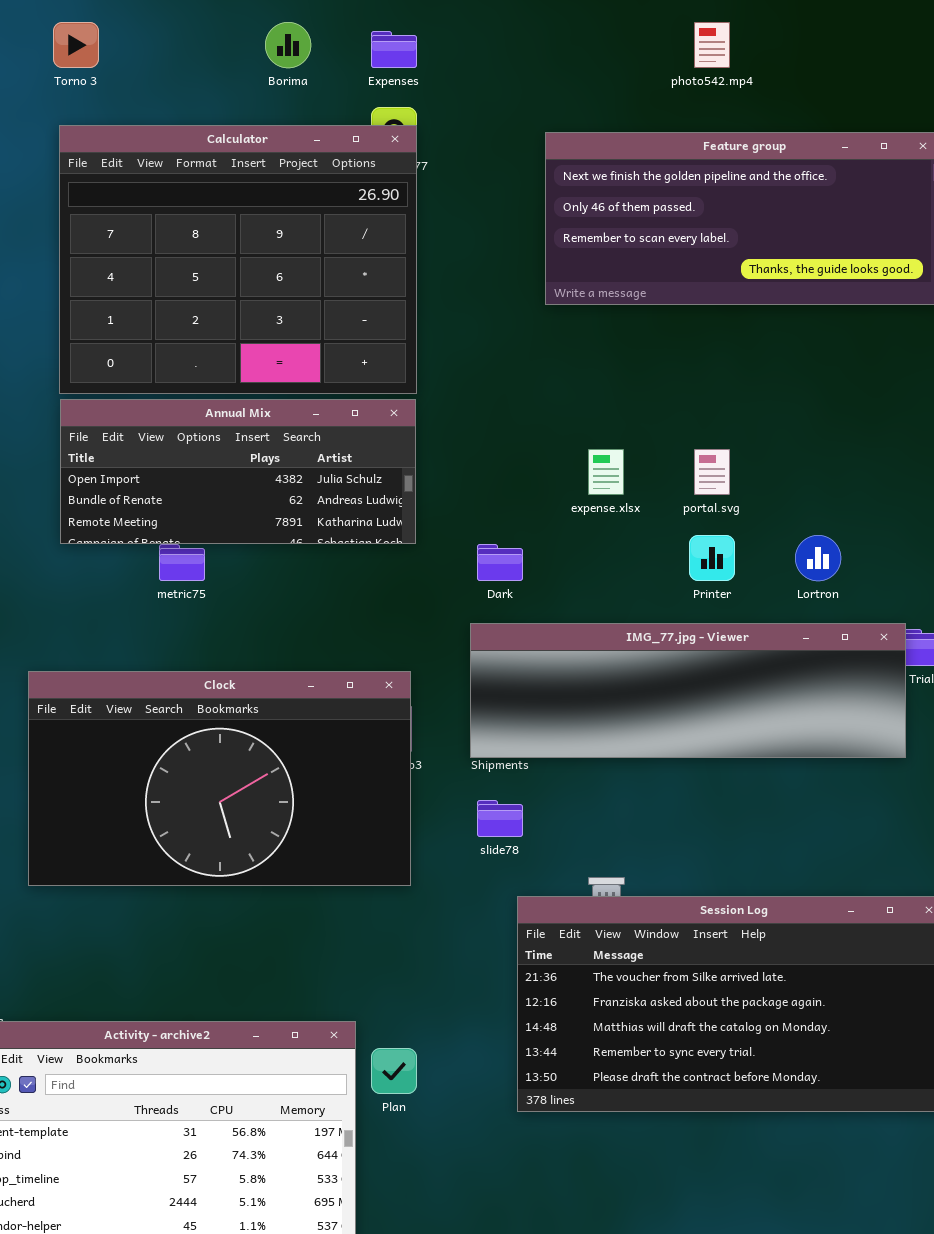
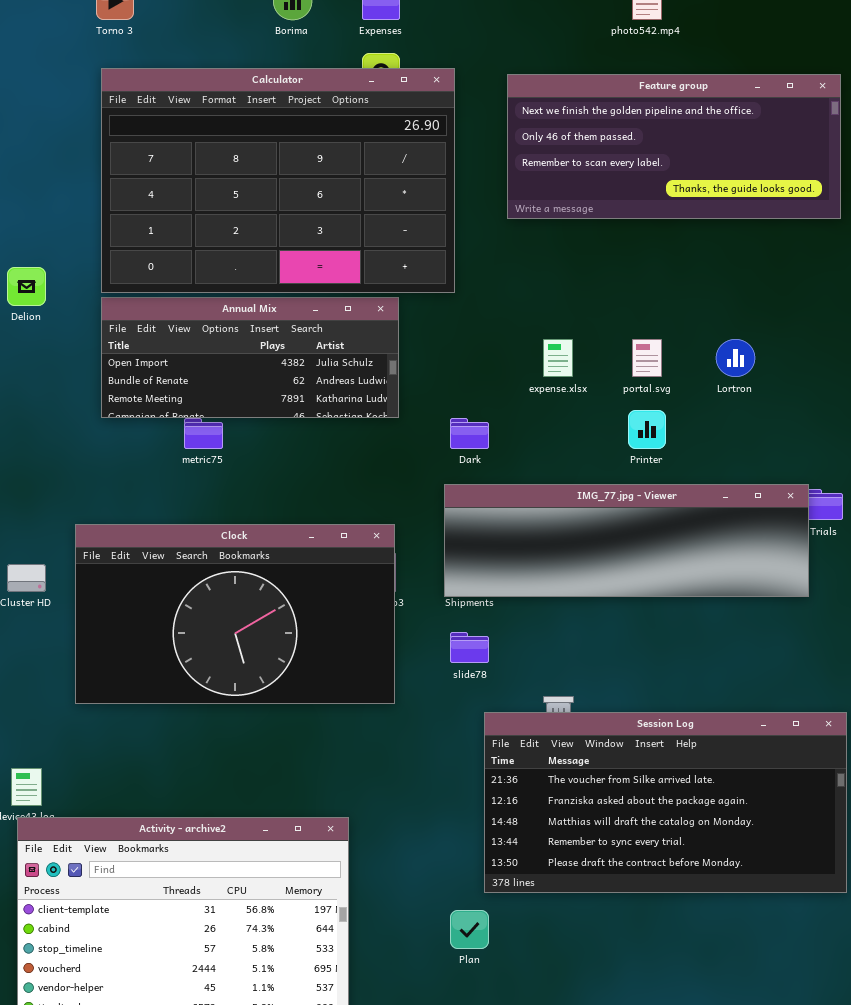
Calculator: [59,125,417,394] -> [101,68,455,293], resized
Lortron: [795,535,841,581] -> [716,339,755,377], moved
Plan: [371,1048,417,1094] -> [450,910,489,949], moved

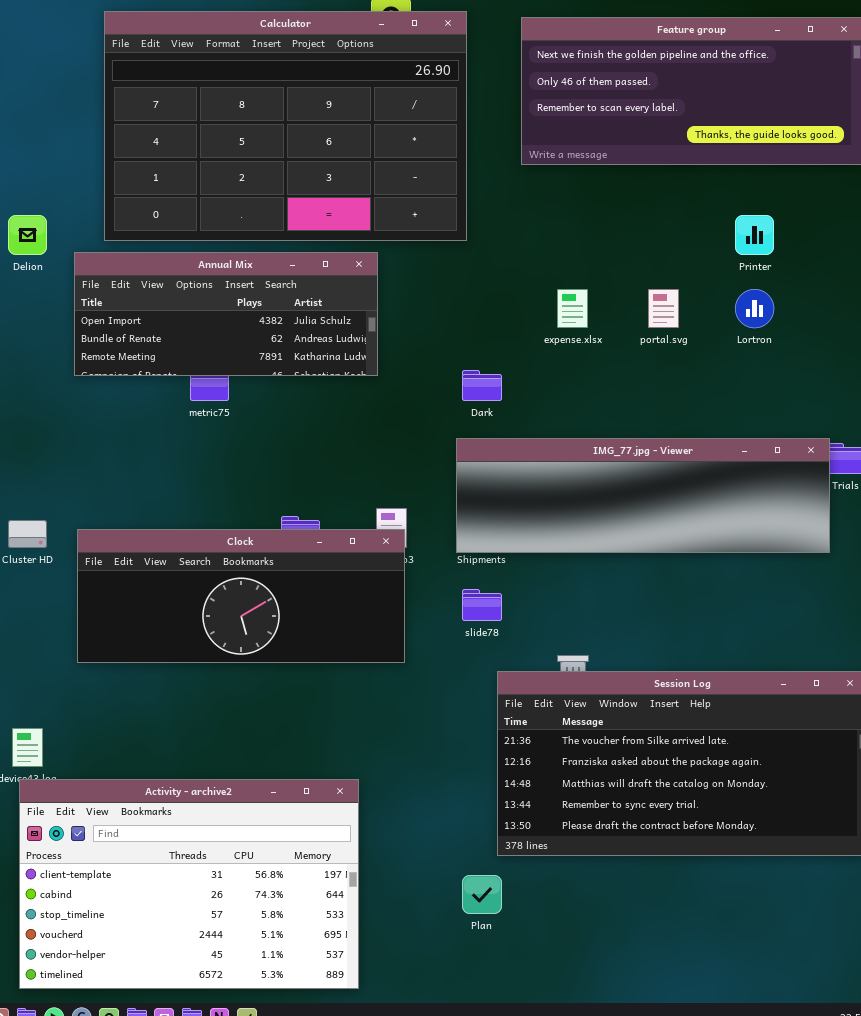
Annual Mix: [101,297,399,418] -> [74,252,378,376], moved
Printer: [628,410,666,449] -> [735,215,774,255], moved
Clock: [75,524,395,704] -> [77,529,405,663], resized

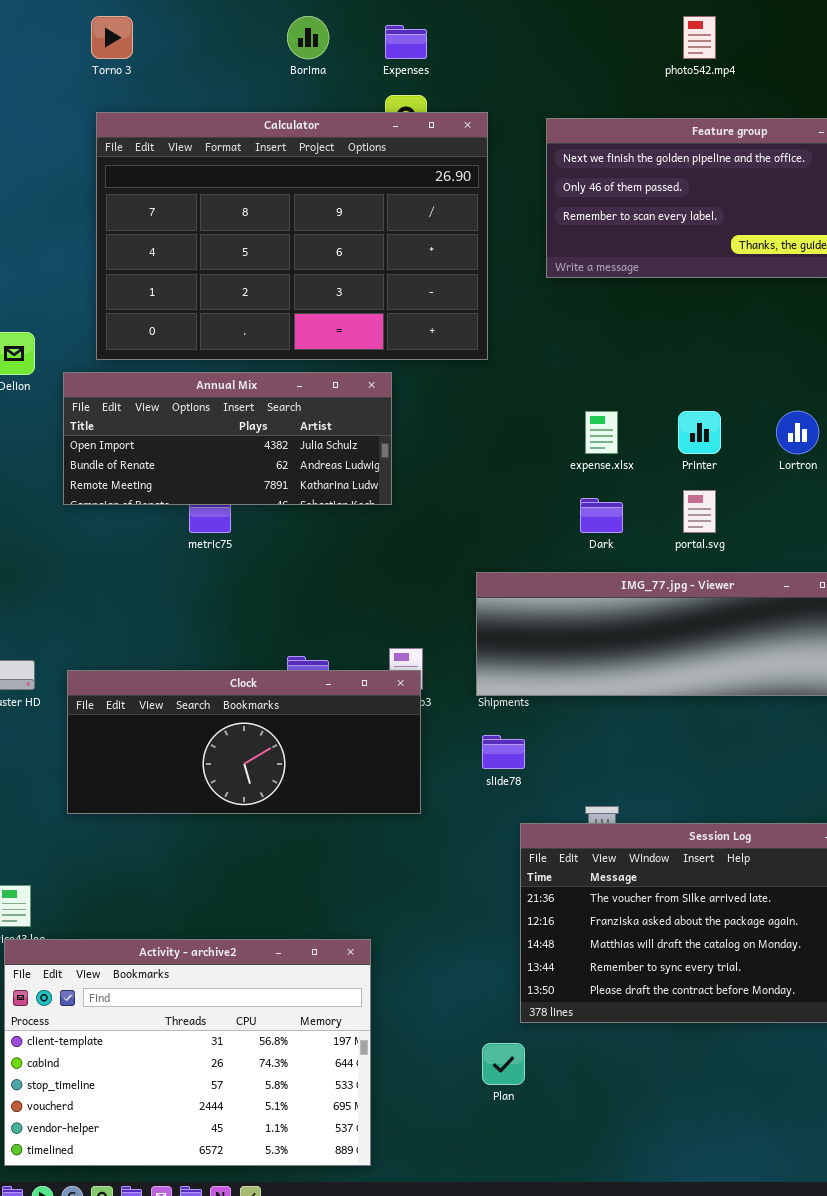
Printer: [735,215,774,255] -> [678,411,721,454], moved
portal.svg: [648,289,679,328] -> [683,490,716,533], moved
Dark: [462,370,502,401] -> [580,498,623,533], moved

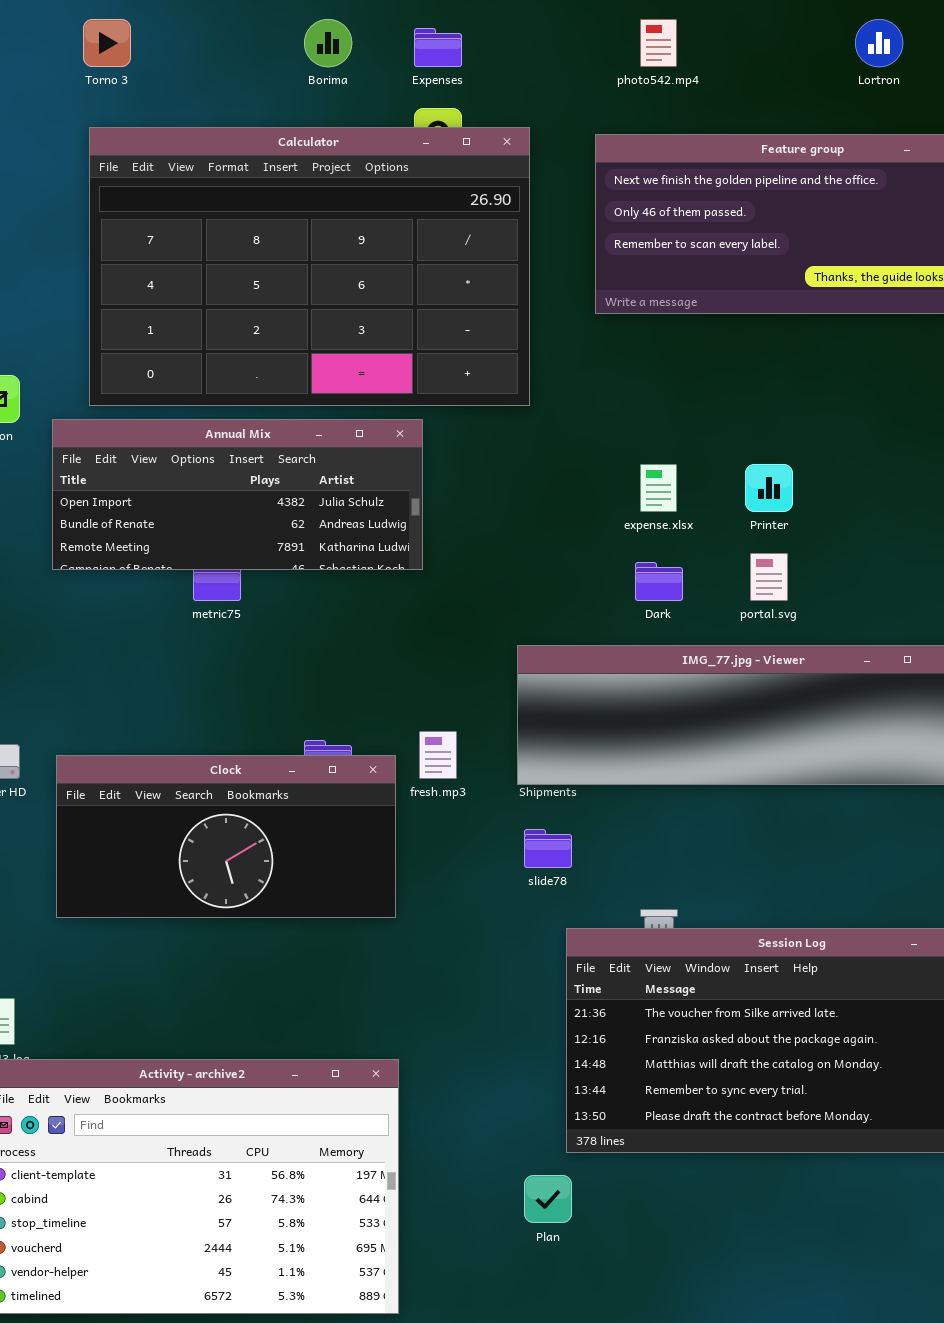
photo542.mp4: [683,16,716,59] -> [640,19,677,67], moved
Lortron: [776,411,819,454] -> [855,19,903,67], moved
Clock: [67,670,421,814] -> [56,755,396,918], resized

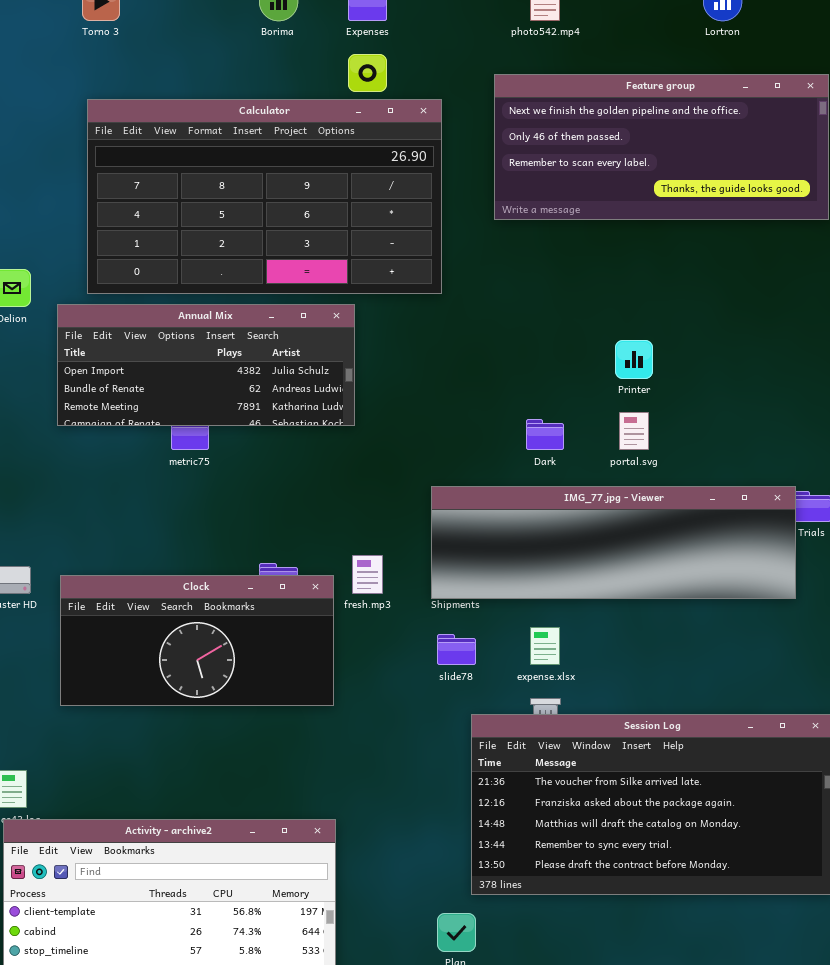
Calculator: [89,127,530,406] -> [87,99,442,294], resized
expense.xlsx: [640,464,677,512] -> [530,627,560,665], moved

